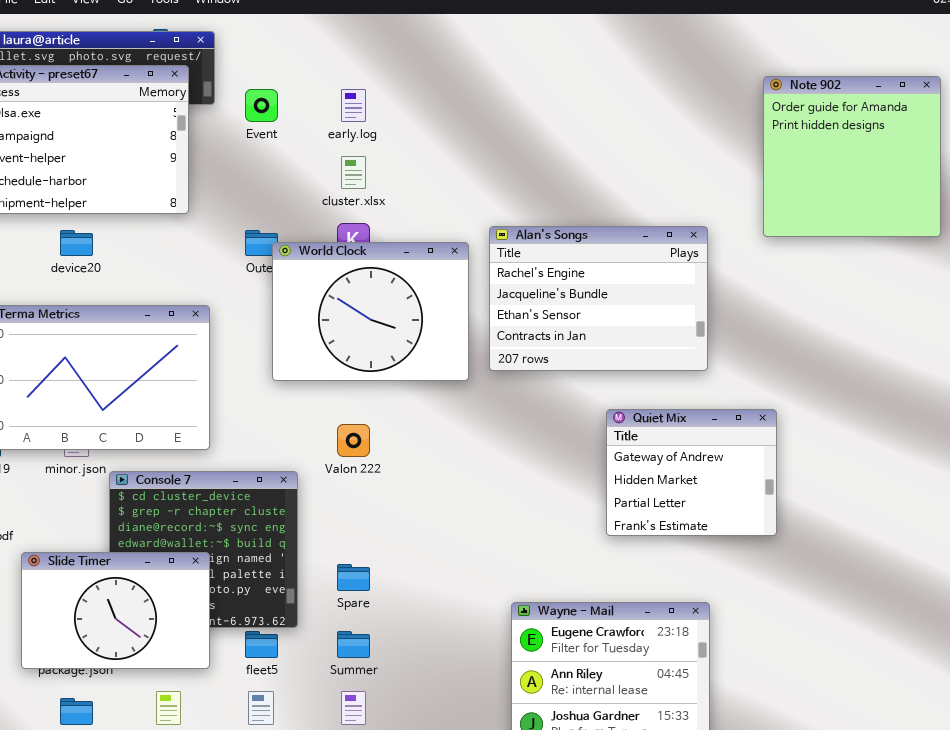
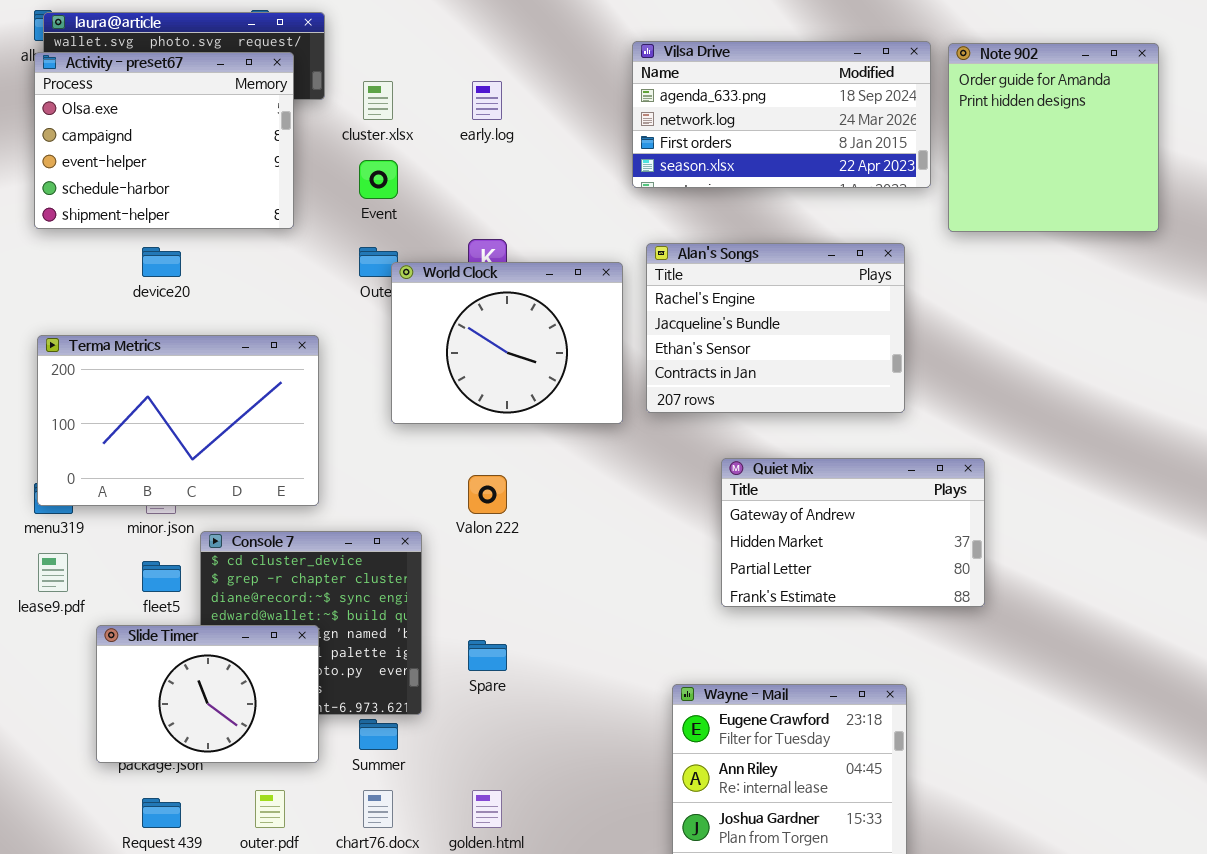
Vilsa Drive: none -> [632,41,931,188], opened
Note 902: [763,76,941,237] -> [948,43,1159,232], moved
Event: [245,89,278,122] -> [359,160,398,199], moved
cluster.xlsx: [341,156,366,189] -> [363,81,393,120], moved
Quiet Mix: [606,409,777,536] -> [721,458,985,607], resized
fleet5: [245,631,278,658] -> [142,561,181,592], moved
Summer: [337,631,370,658] -> [359,719,398,750], moved

